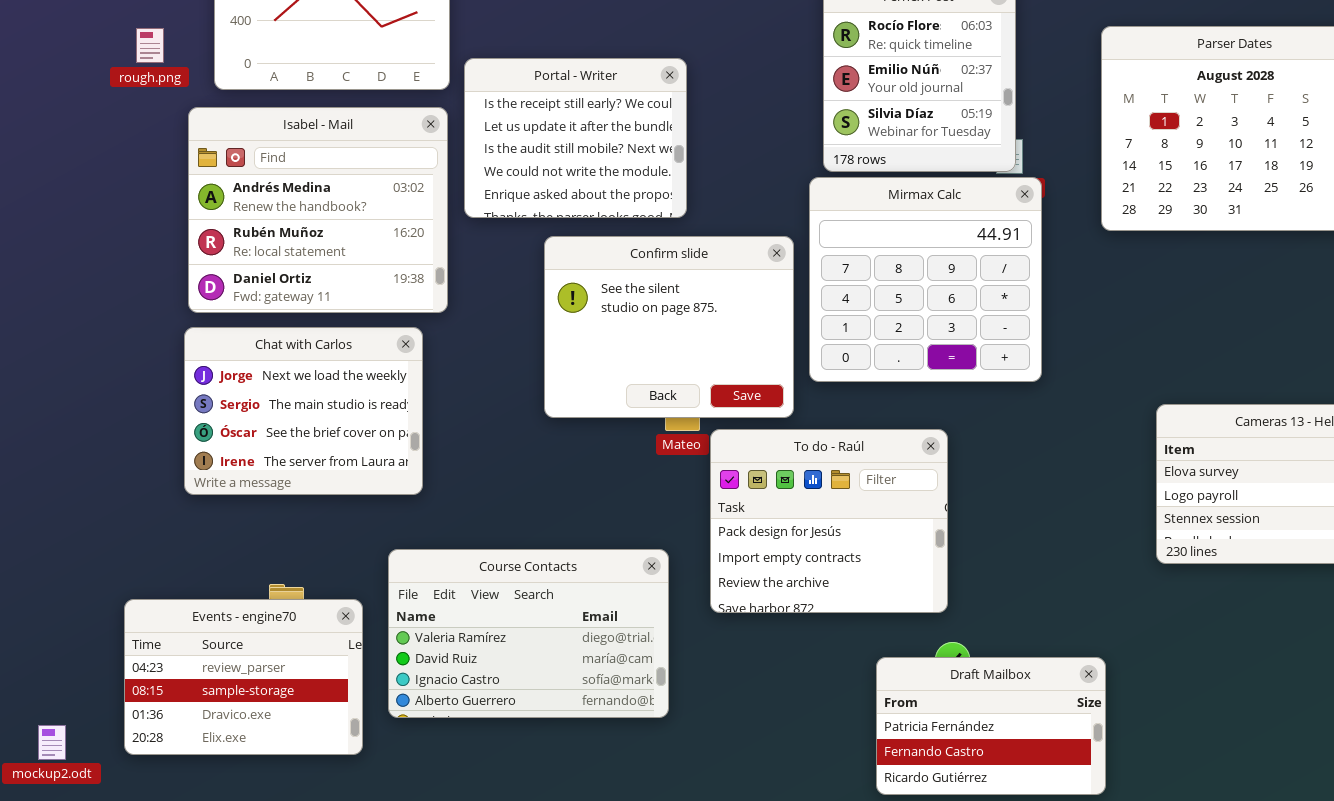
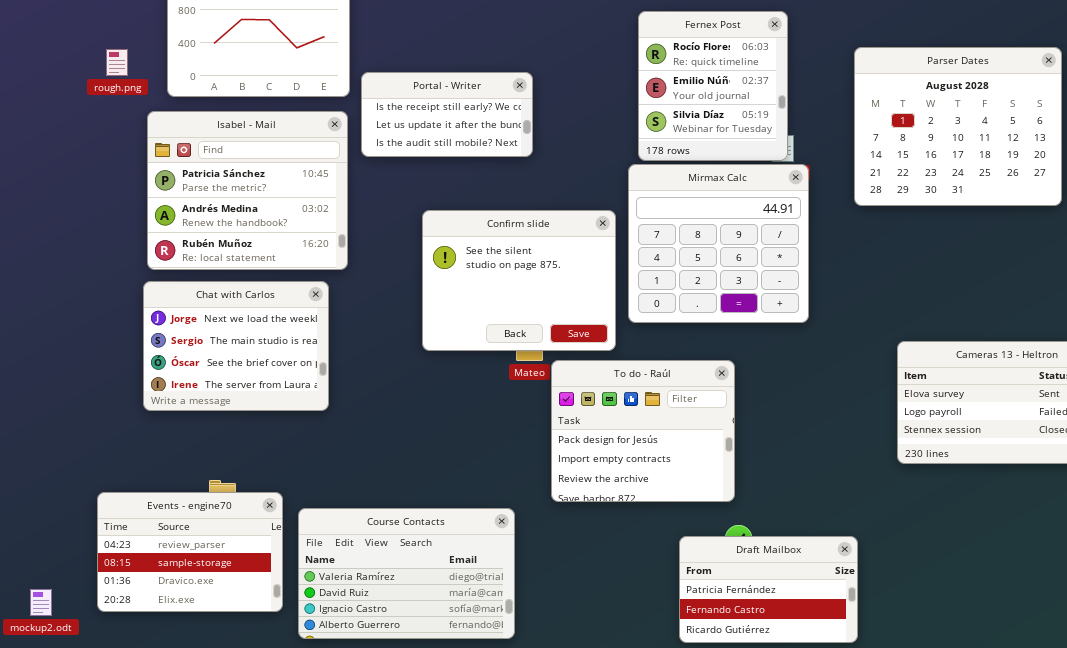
Portal - Writer: [464,58,687,218] -> [361,72,533,157], resized
Isabel - Mail: [188,107,448,313] -> [147,111,348,270], scrolled up 1 row
Course Contacts: [388,549,669,718] -> [298,508,515,639], moved

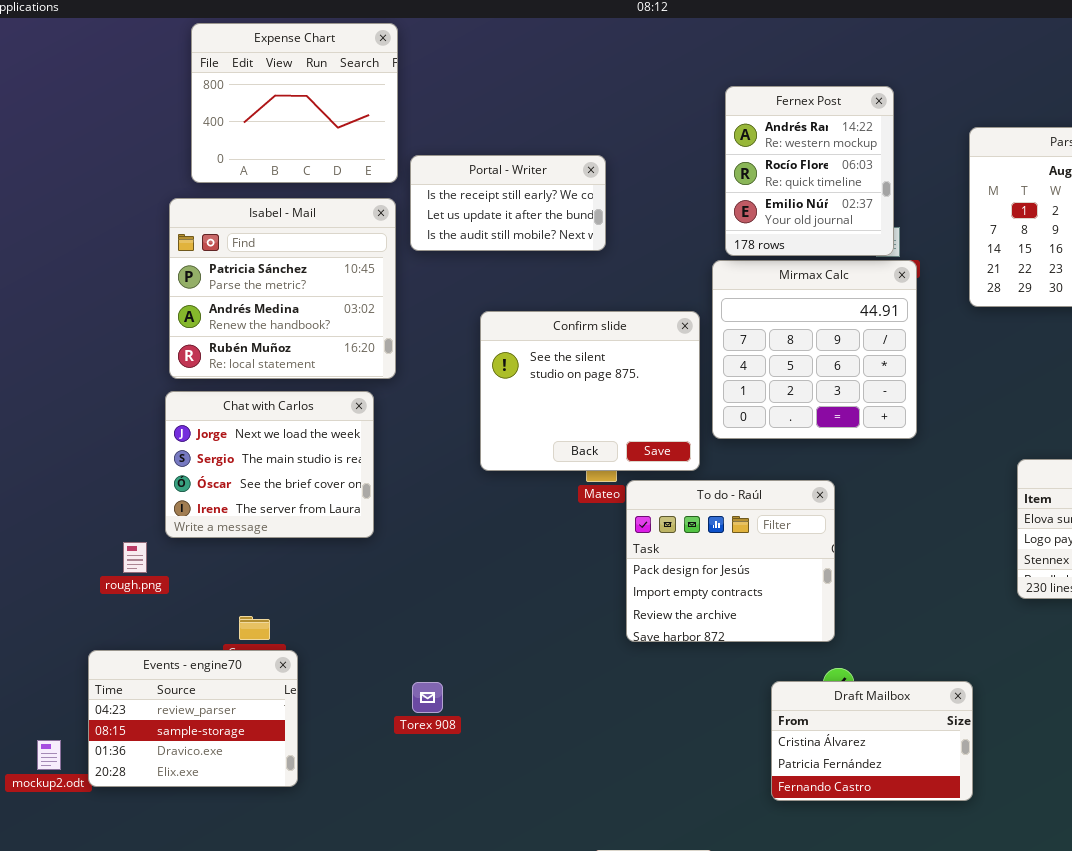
Fernex Post: [638,11,788,161] -> [725,86,894,256], scrolled up 1 row
rough.png: [106,49,128,76] -> [123,542,147,573], moved
Events - engine70: [97,492,283,612] -> [88,650,298,787], moved
Course Contacts: [298,508,515,639] -> none, closed
Draft Mailbox: [679,536,858,643] -> [771,681,973,801], scrolled up 1 row

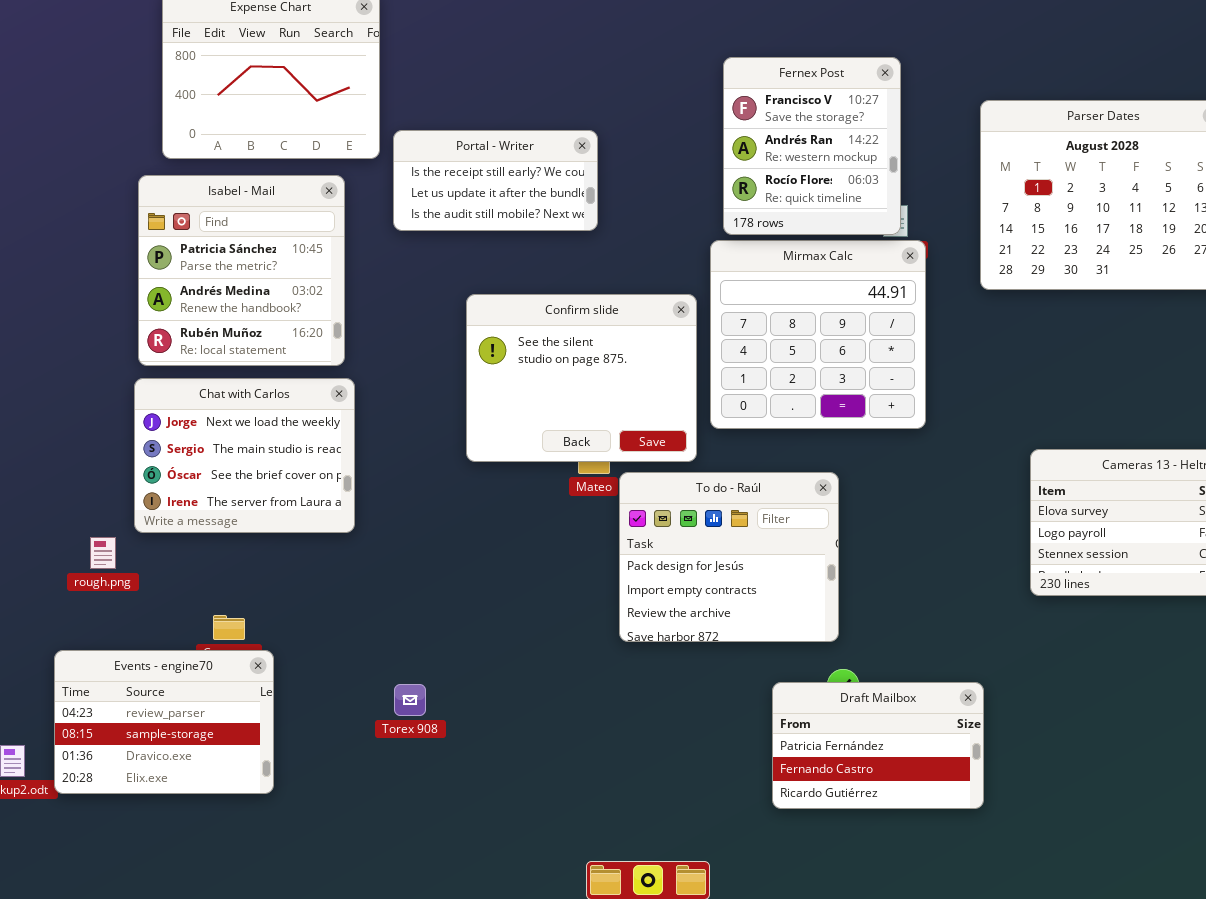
Fernex Post: [725,86,894,256] -> [723,57,901,235], scrolled up 1 row
Isabel - Mail: [169,198,396,379] -> [138,175,345,366], resized
Draft Mailbox: [771,681,973,801] -> [772,682,984,809], scrolled down 1 row

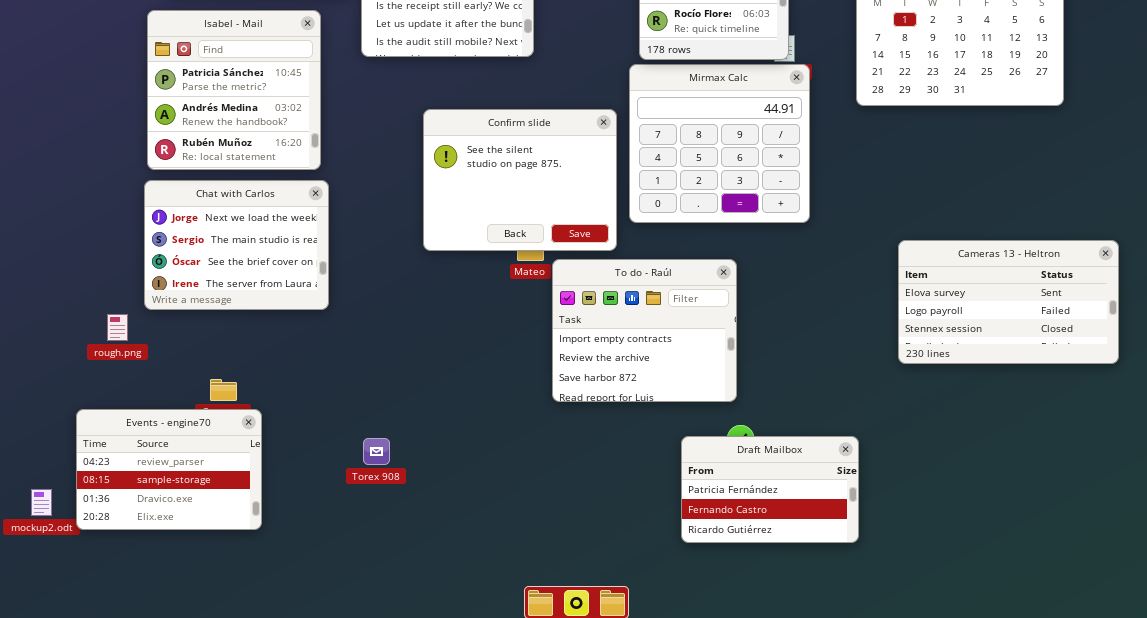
To do - Raúl: [619,472,839,642] -> [552,259,737,402], scrolled down 1 row

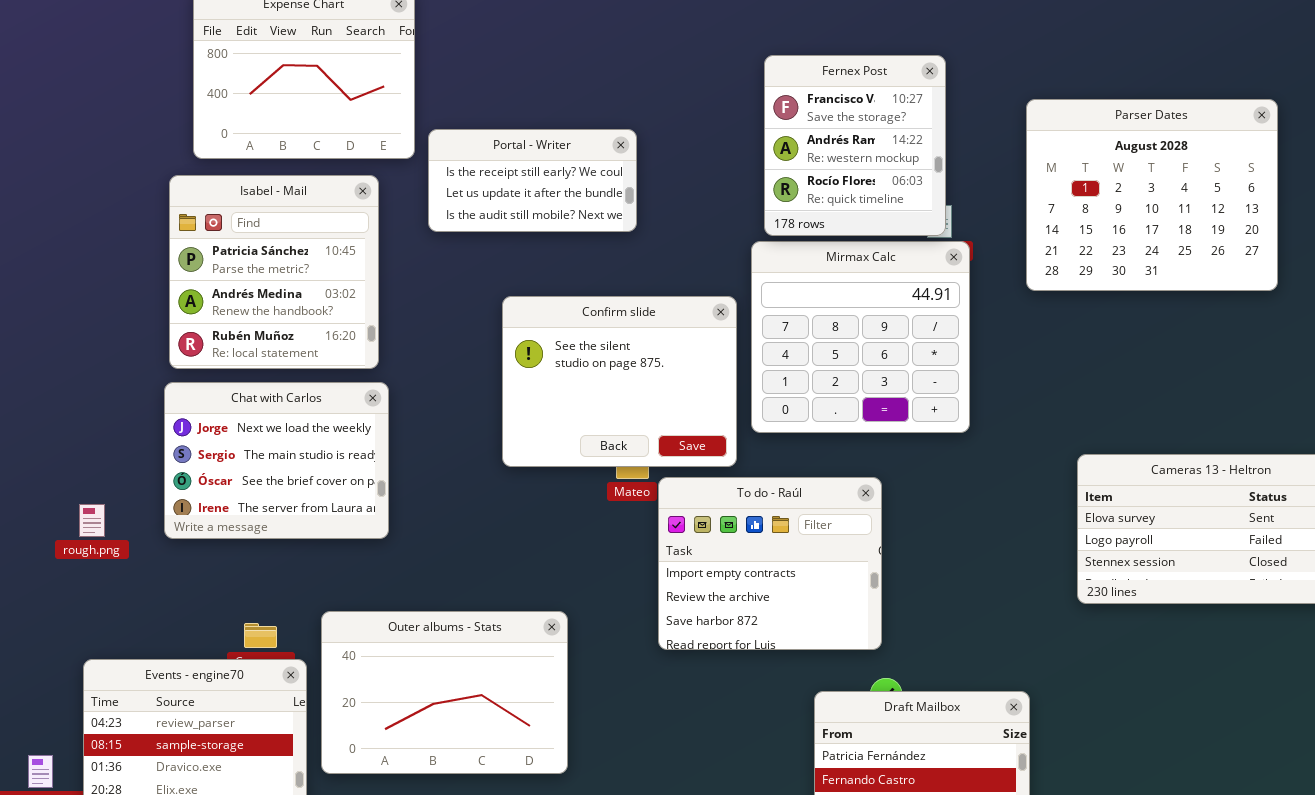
rough.png: [107,314,128,341] -> [79,504,105,537], moved
Outer albums - Stats: none -> [321,611,568,774], opened

